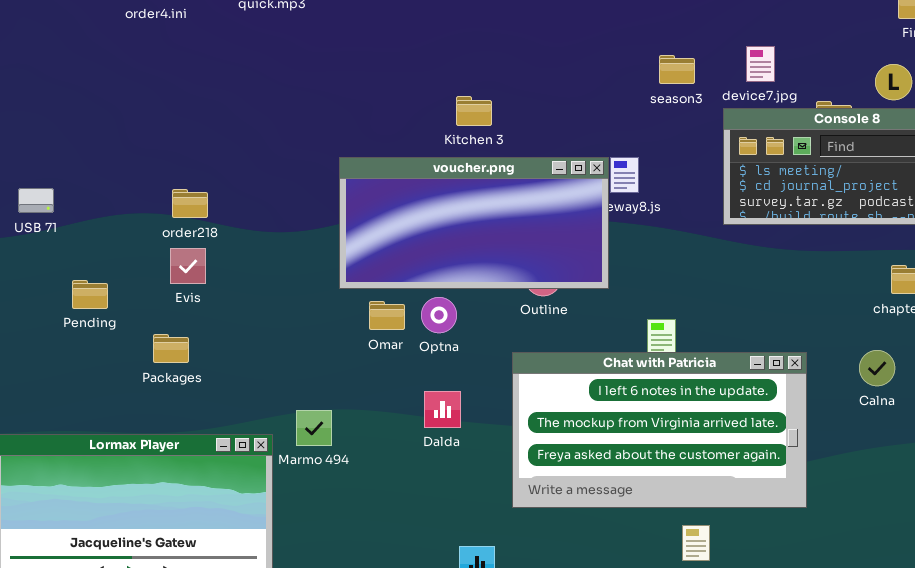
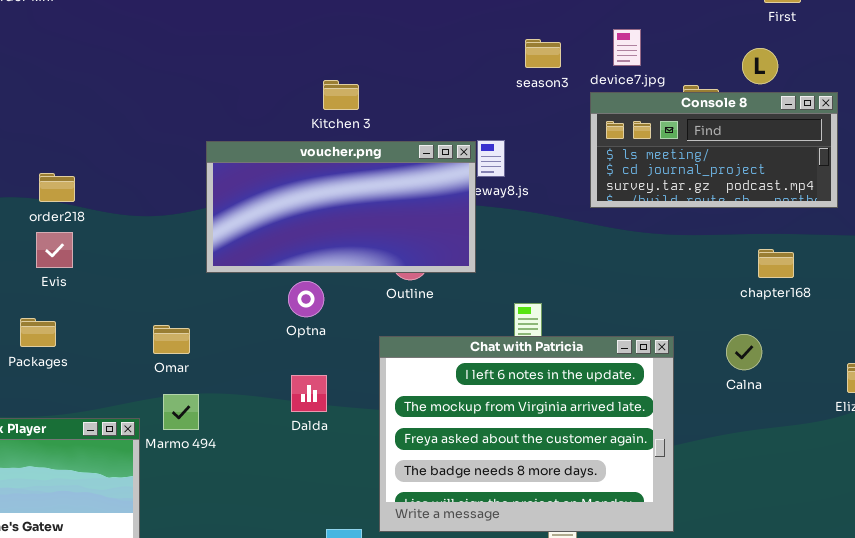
Omar: [369,301,405,330] -> [153,325,190,354], moved
Chat with Patricia: [512,352,807,508] -> [379,336,674,532], resized

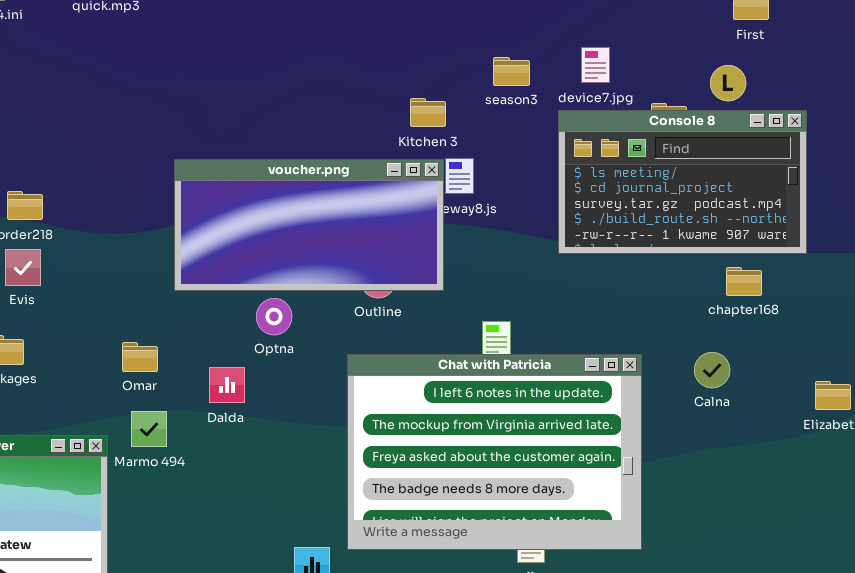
Kitchen 3: [323,80,359,110] -> [410,98,446,127], moved
Console 8: [590,92,838,208] -> [558,110,807,254], resized
Dalda: [291,375,327,412] -> [209,367,245,403], moved

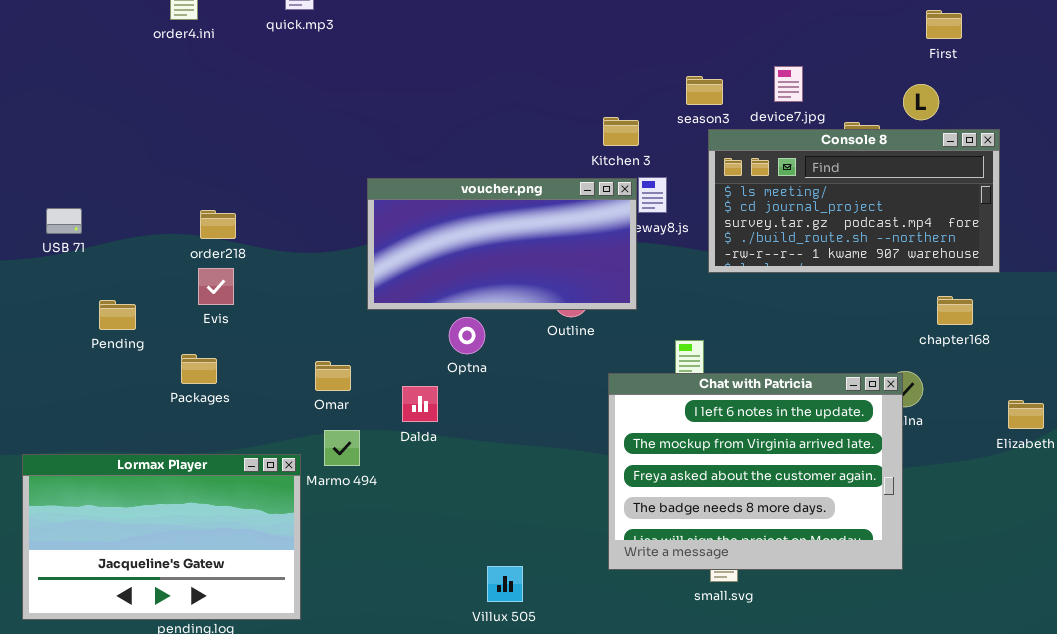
Console 8: [558,110,807,254] -> [708,129,1000,273], resized
chapter168: [726,267,762,296] -> [937,296,973,325], moved
Chat with Patricia: [347,354,642,550] -> [608,373,903,570], moved

